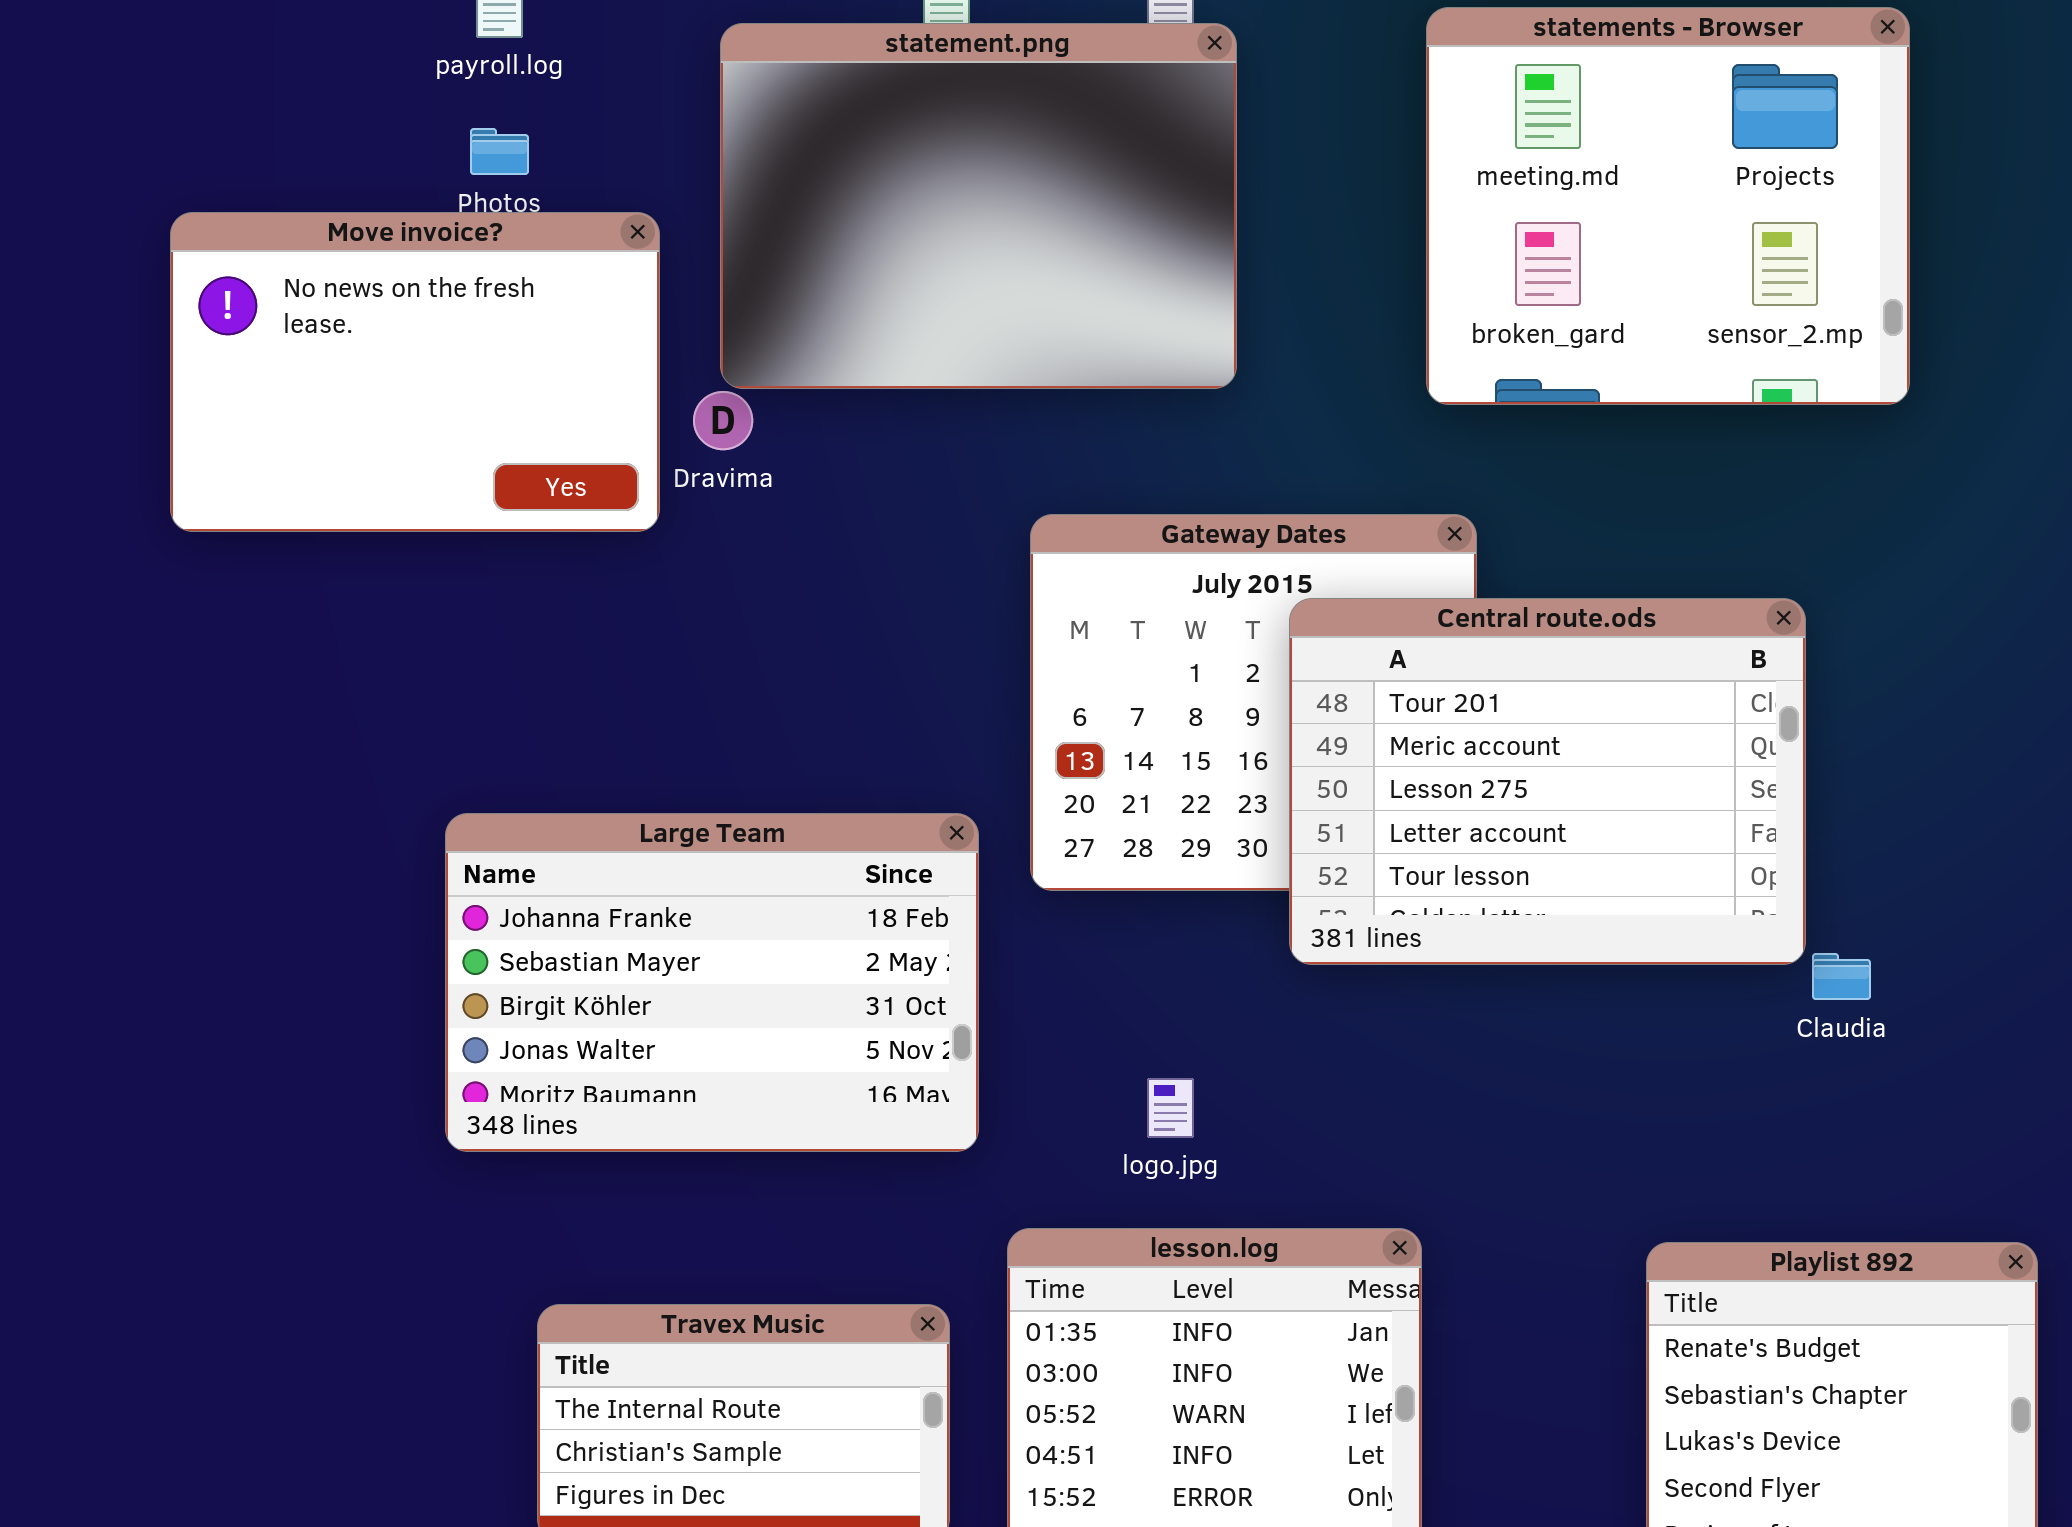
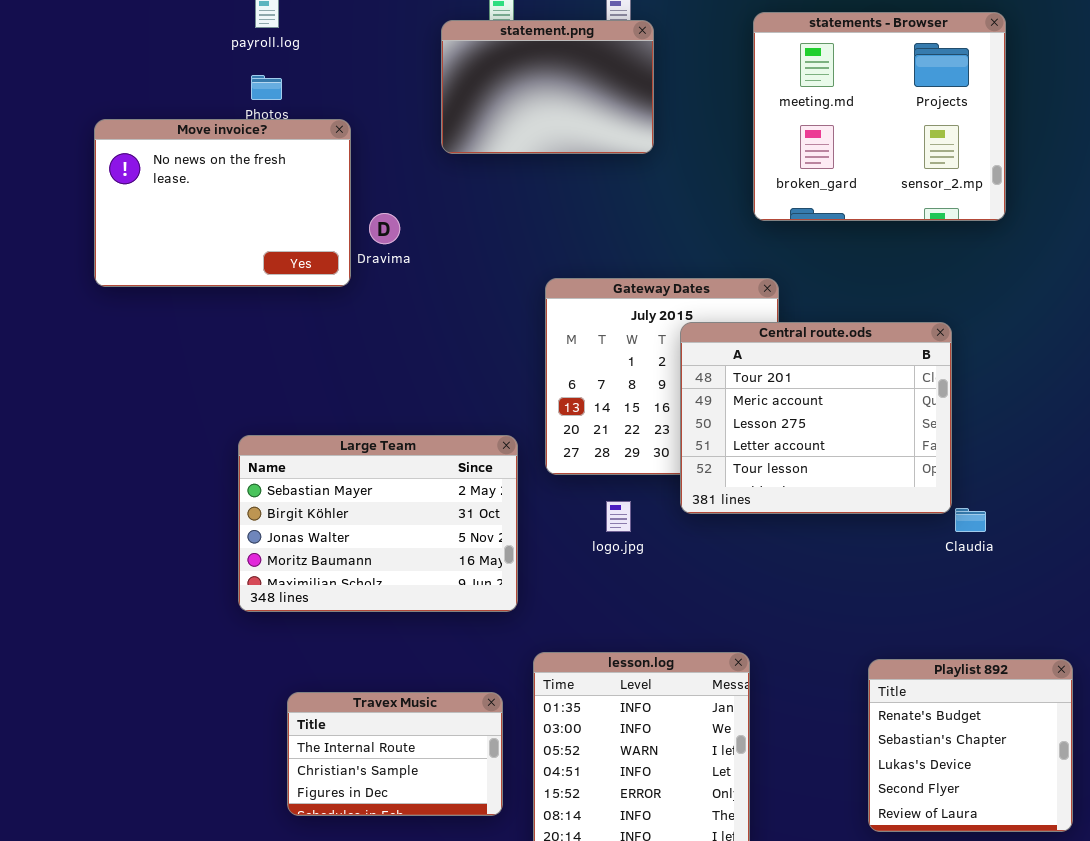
statement.png: [720,23,1237,389] -> [441,20,654,154], resized
Large Team: [445,813,979,1152] -> [238,435,518,612], scrolled down 1 row
logo.jpg: [1147,1078,1194,1138] -> [606,501,631,532], moved

